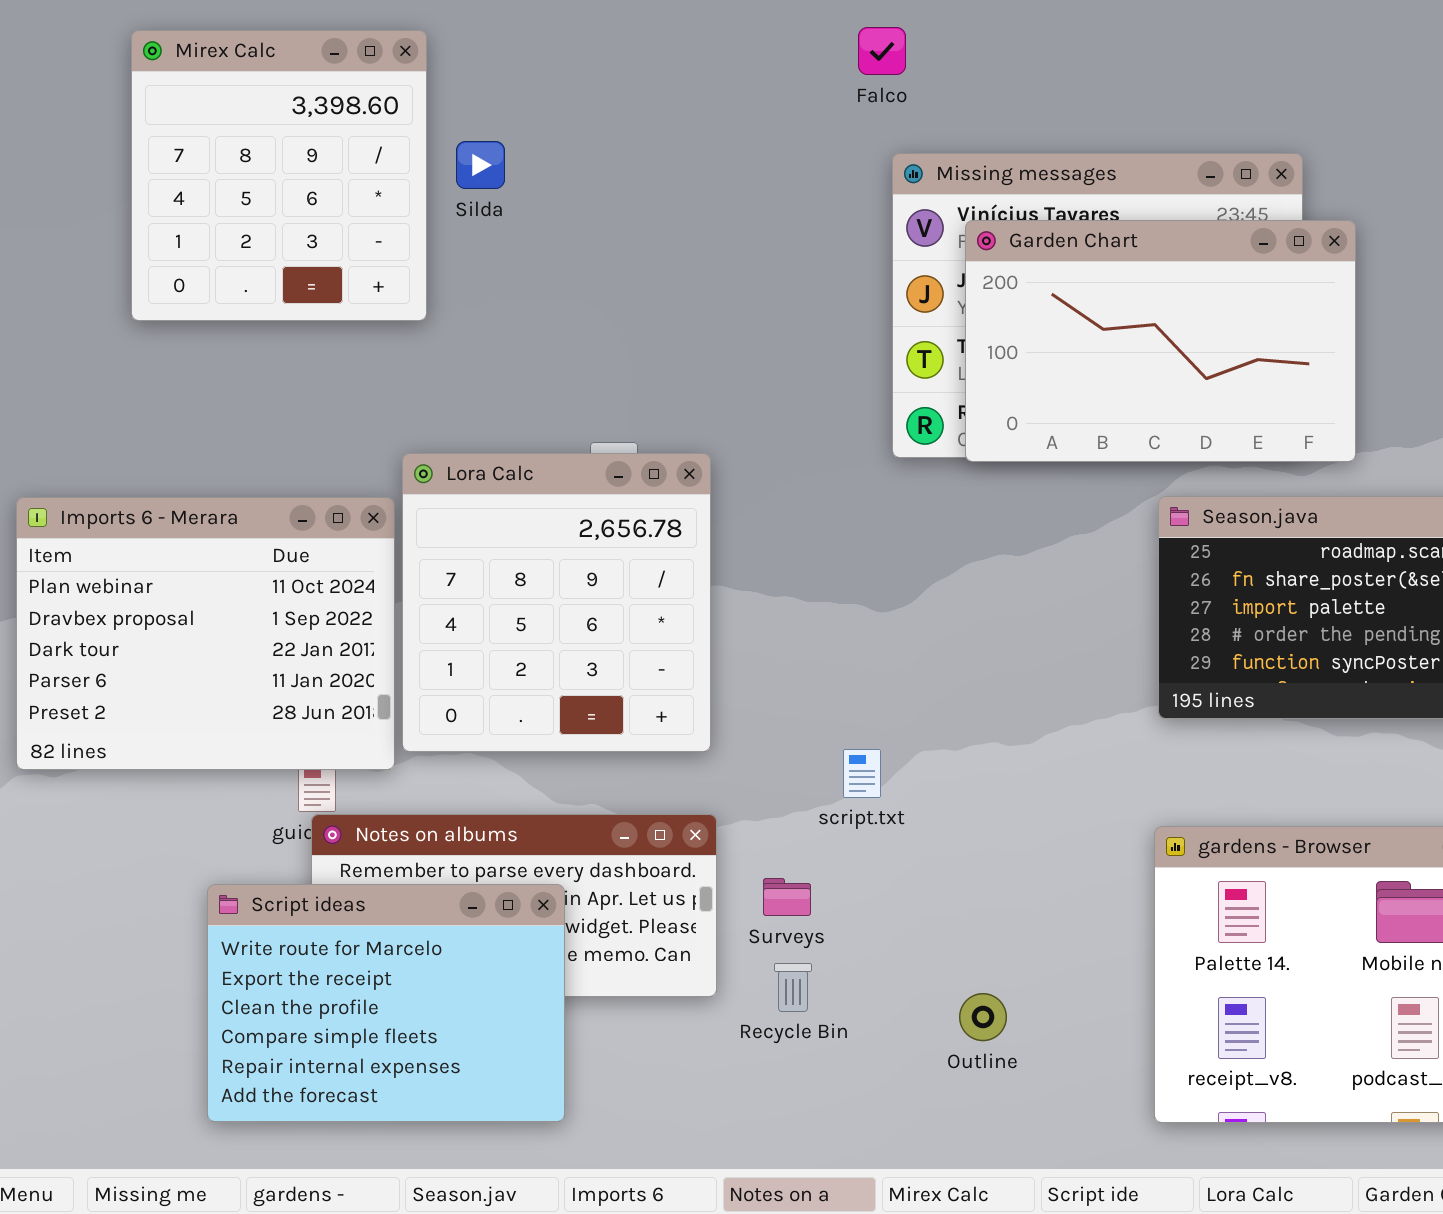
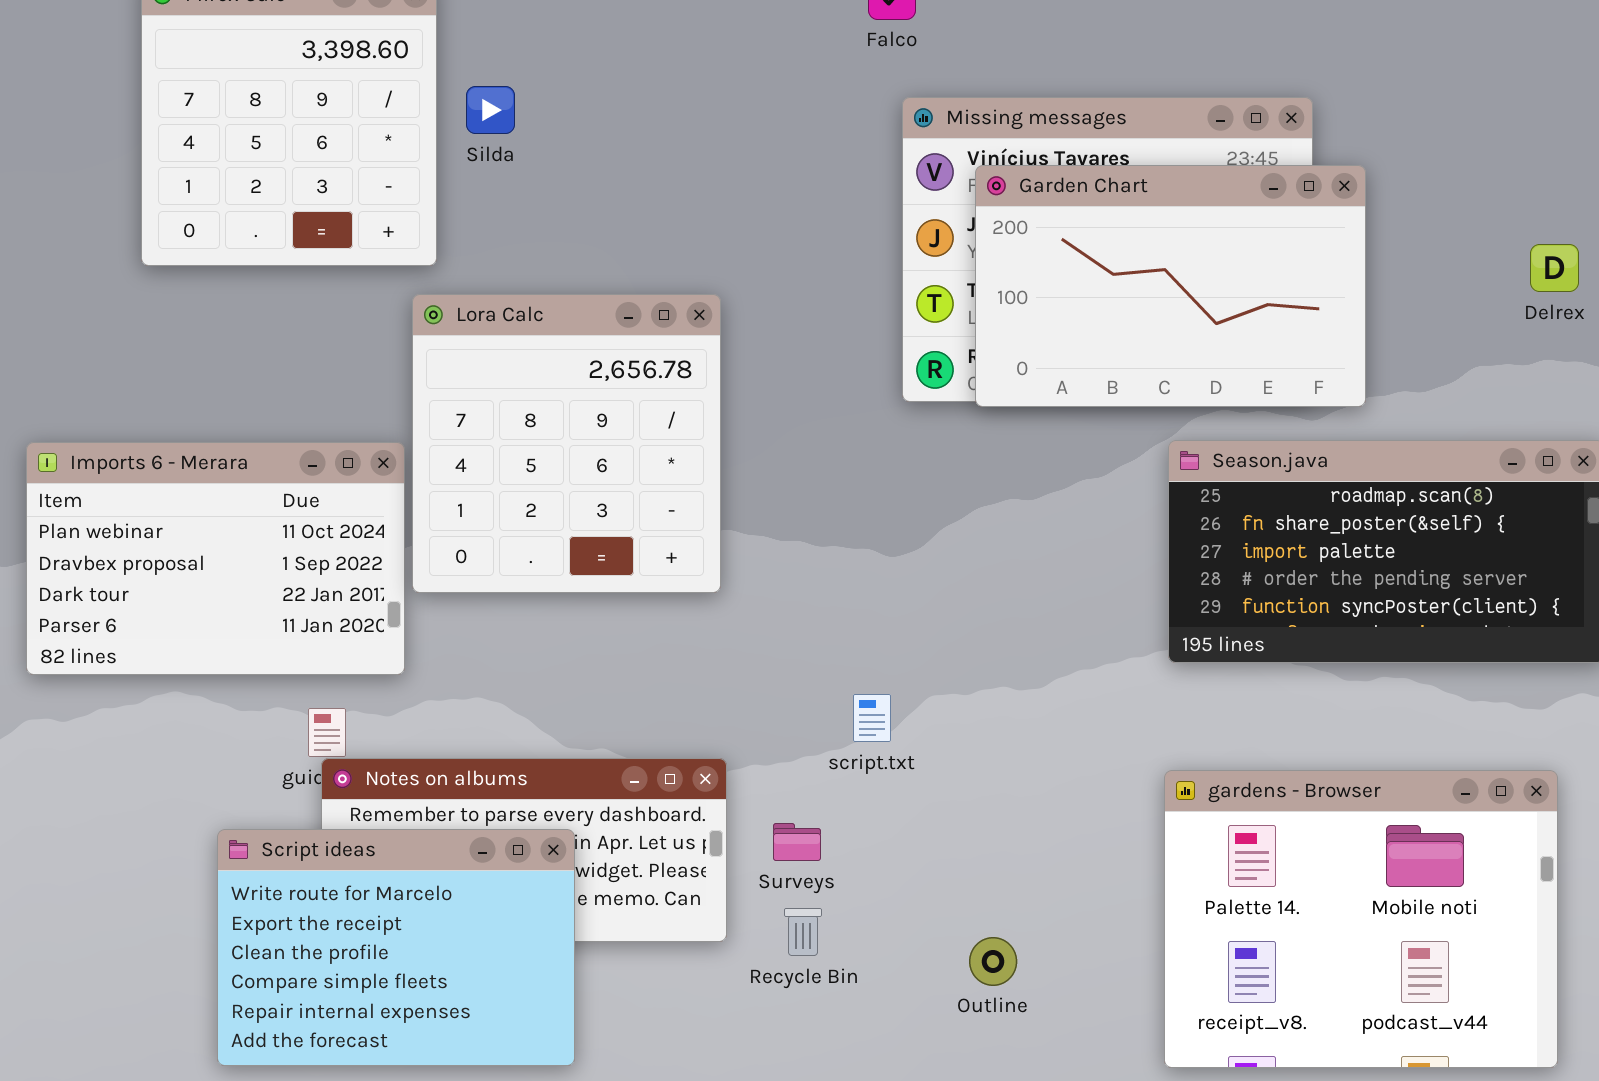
Lora Calc: [402,453,711,752] -> [412,294,721,593], moved
Imports 6 - Merara: [16,497,395,770] -> [26,442,405,675], resized

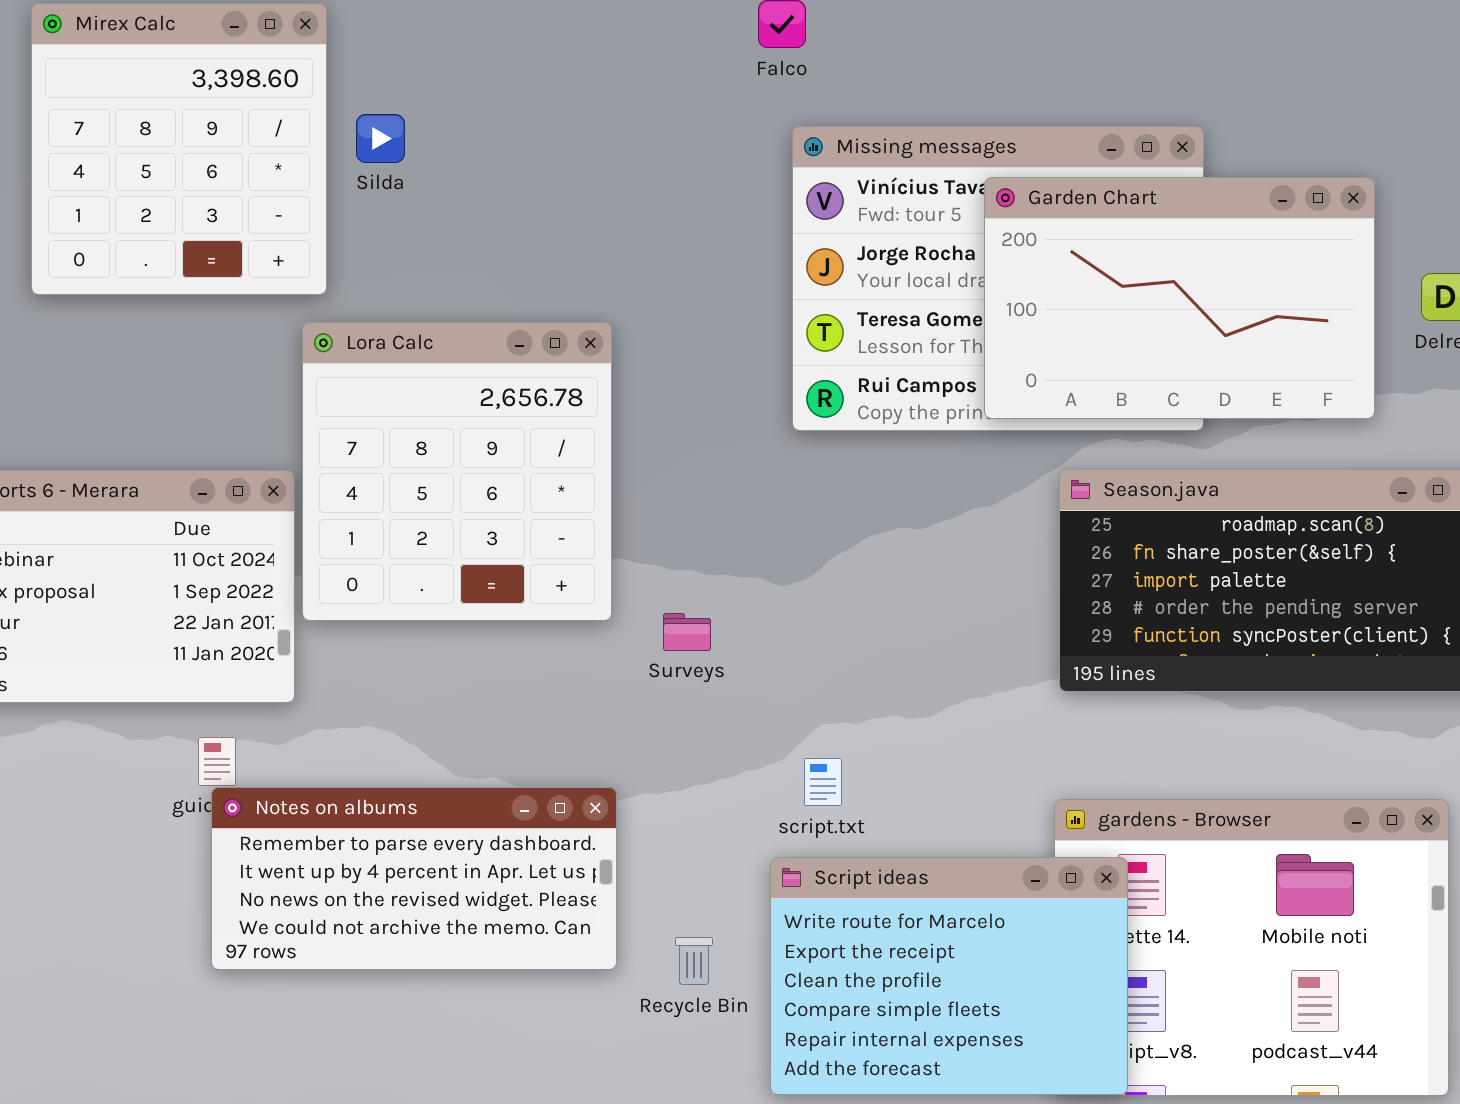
Garden Chart: [975,165,1366,407] -> [984,177,1375,419], moved
script.txt: [853,694,891,742] -> [804,758,842,806], moved
Surveys: [773,823,821,861] -> [663,613,711,651], moved
Script ideas: [217,829,575,1066] -> [770,857,1128,1095], moved

